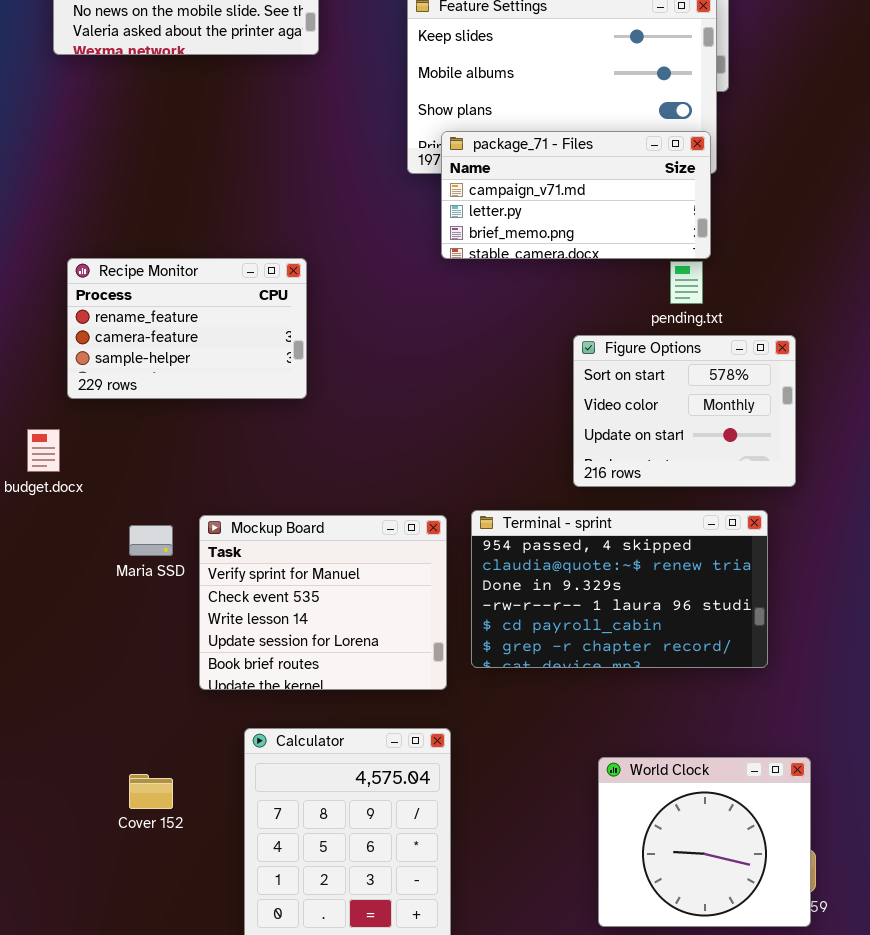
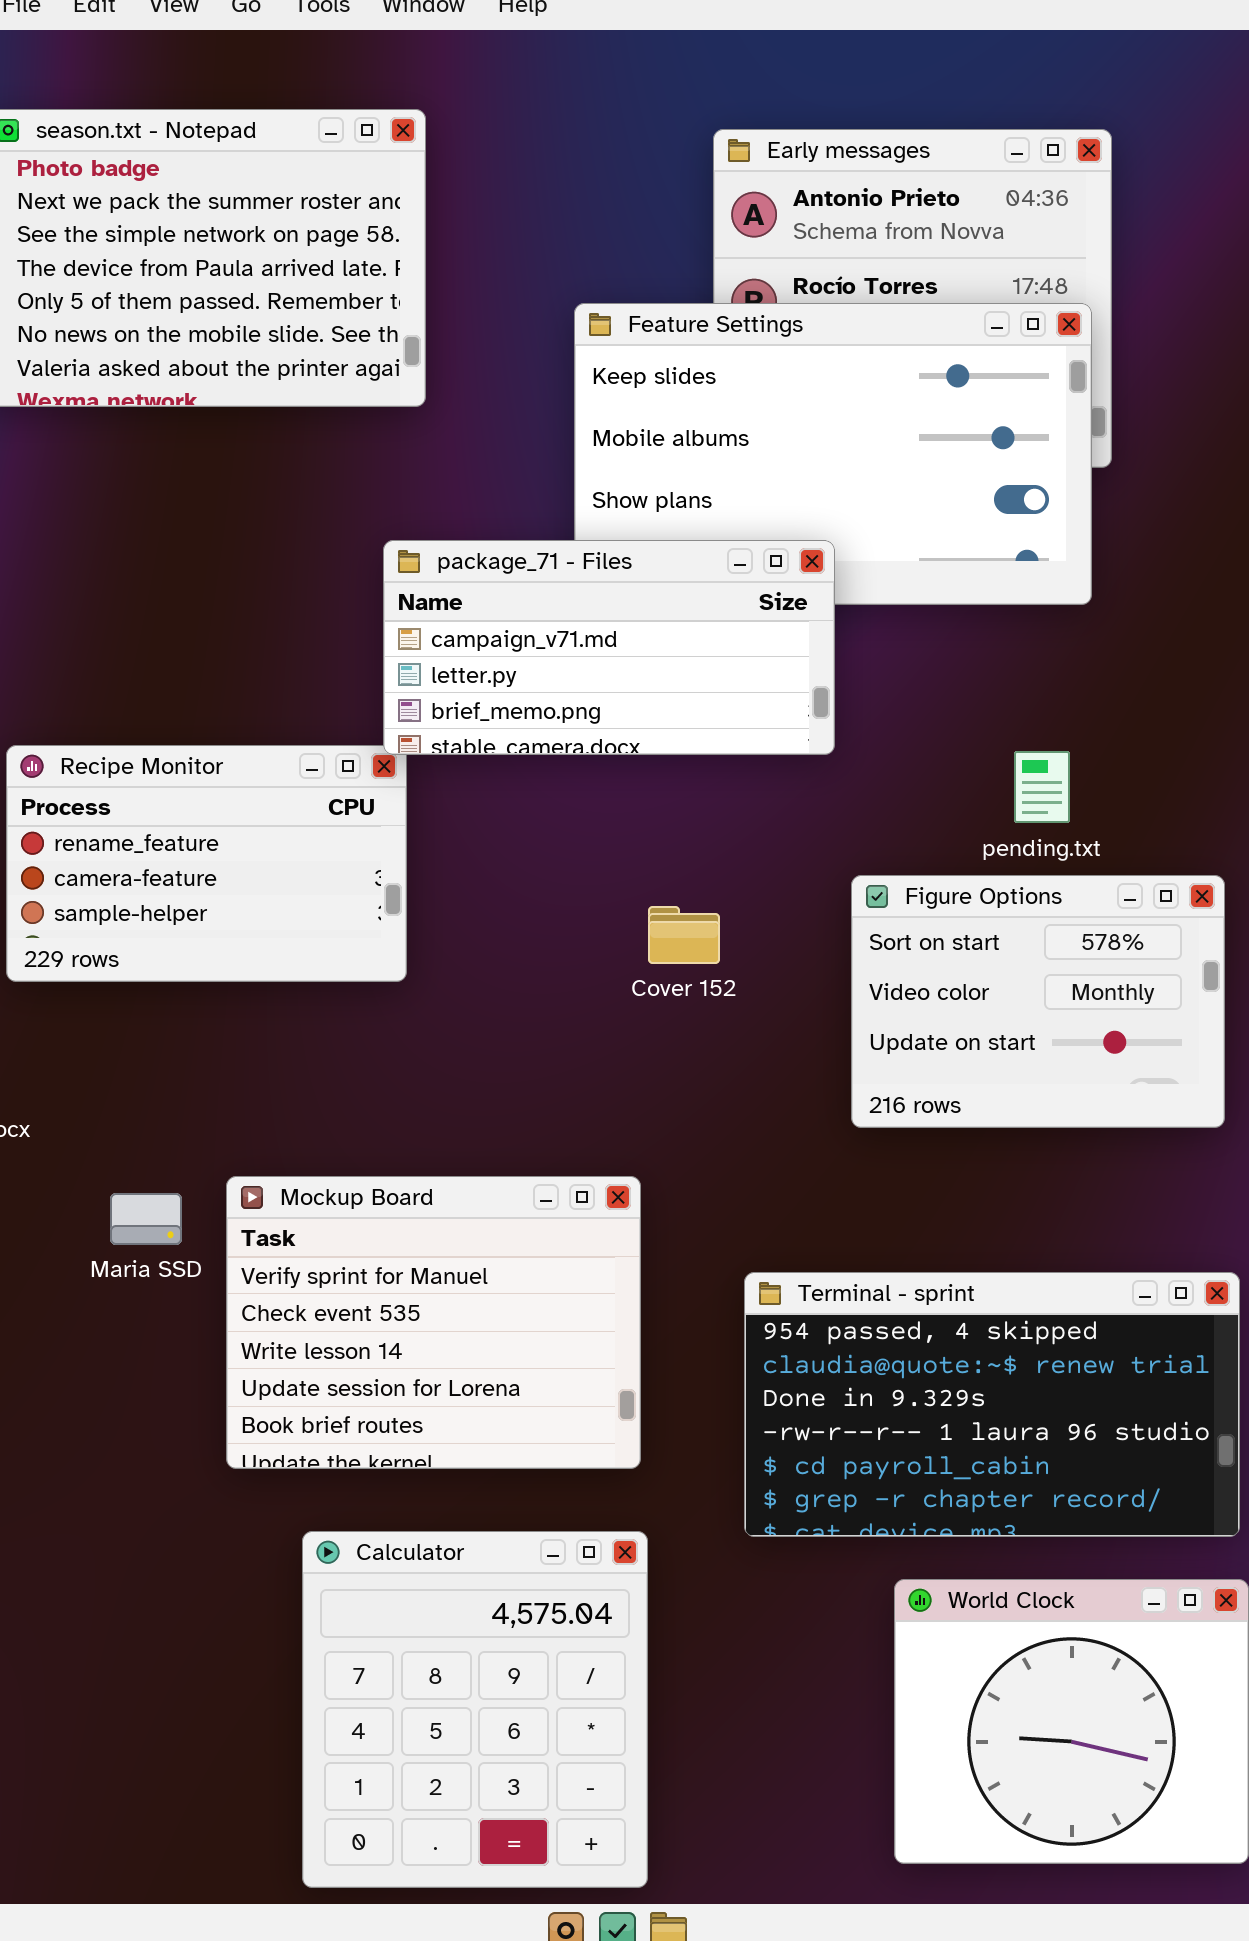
package_71 - Files: [441,131,711,259] -> [383,540,835,755], moved
Terminal - sprint: [471,510,768,668] -> [744,1272,1240,1537], moved
Cover 152: [129,774,173,809] -> [648,906,720,964], moved

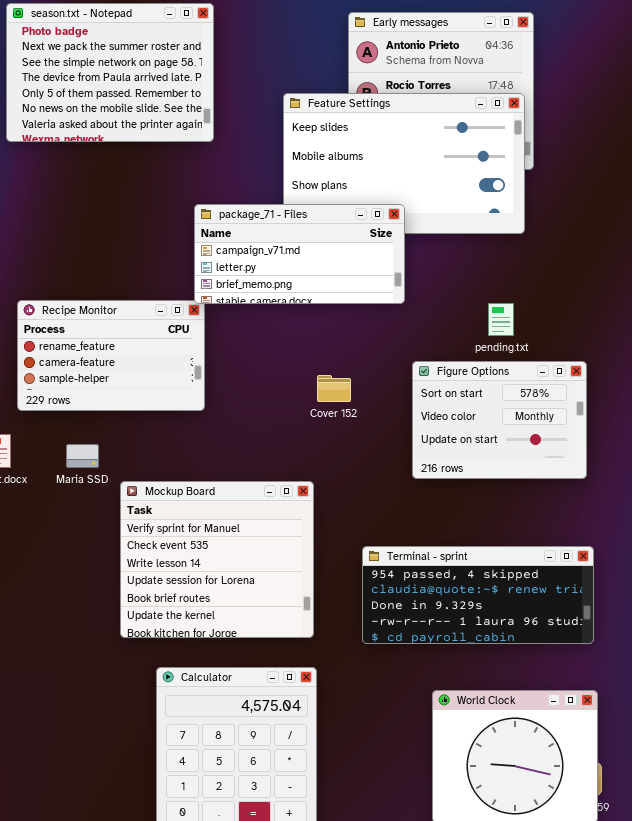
Mockup Board: [226,1176,641,1469] -> [120,481,314,638], resized
Maria SSD: [110,1193,182,1245] -> [66,444,99,468], moved
Terminal - sprint: [744,1272,1240,1537] -> [362,546,594,644], resized

